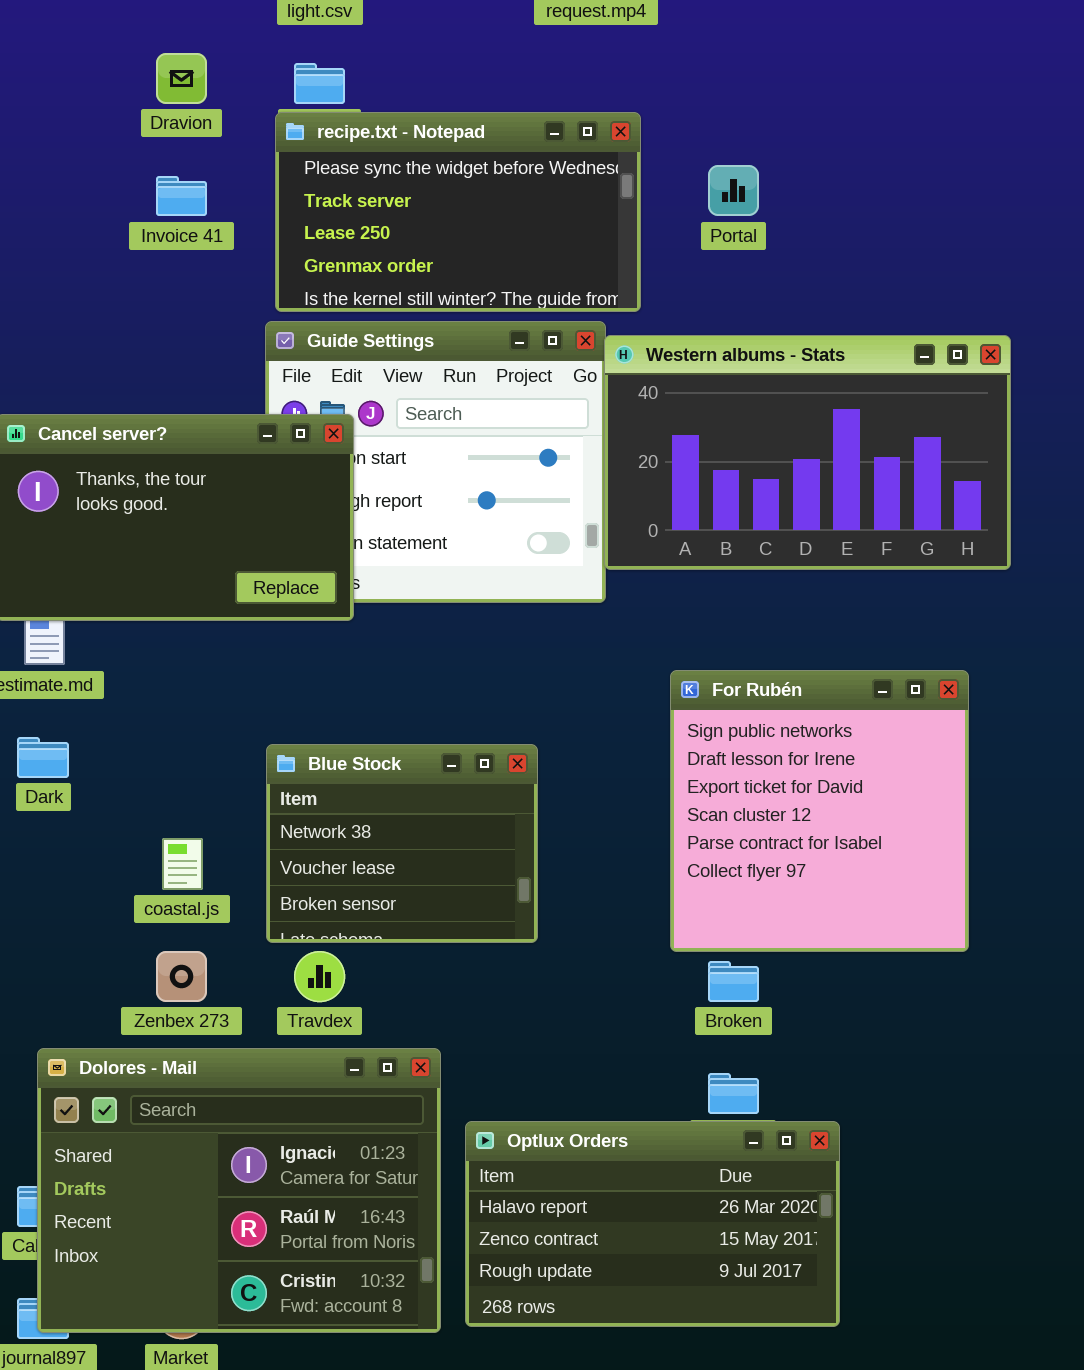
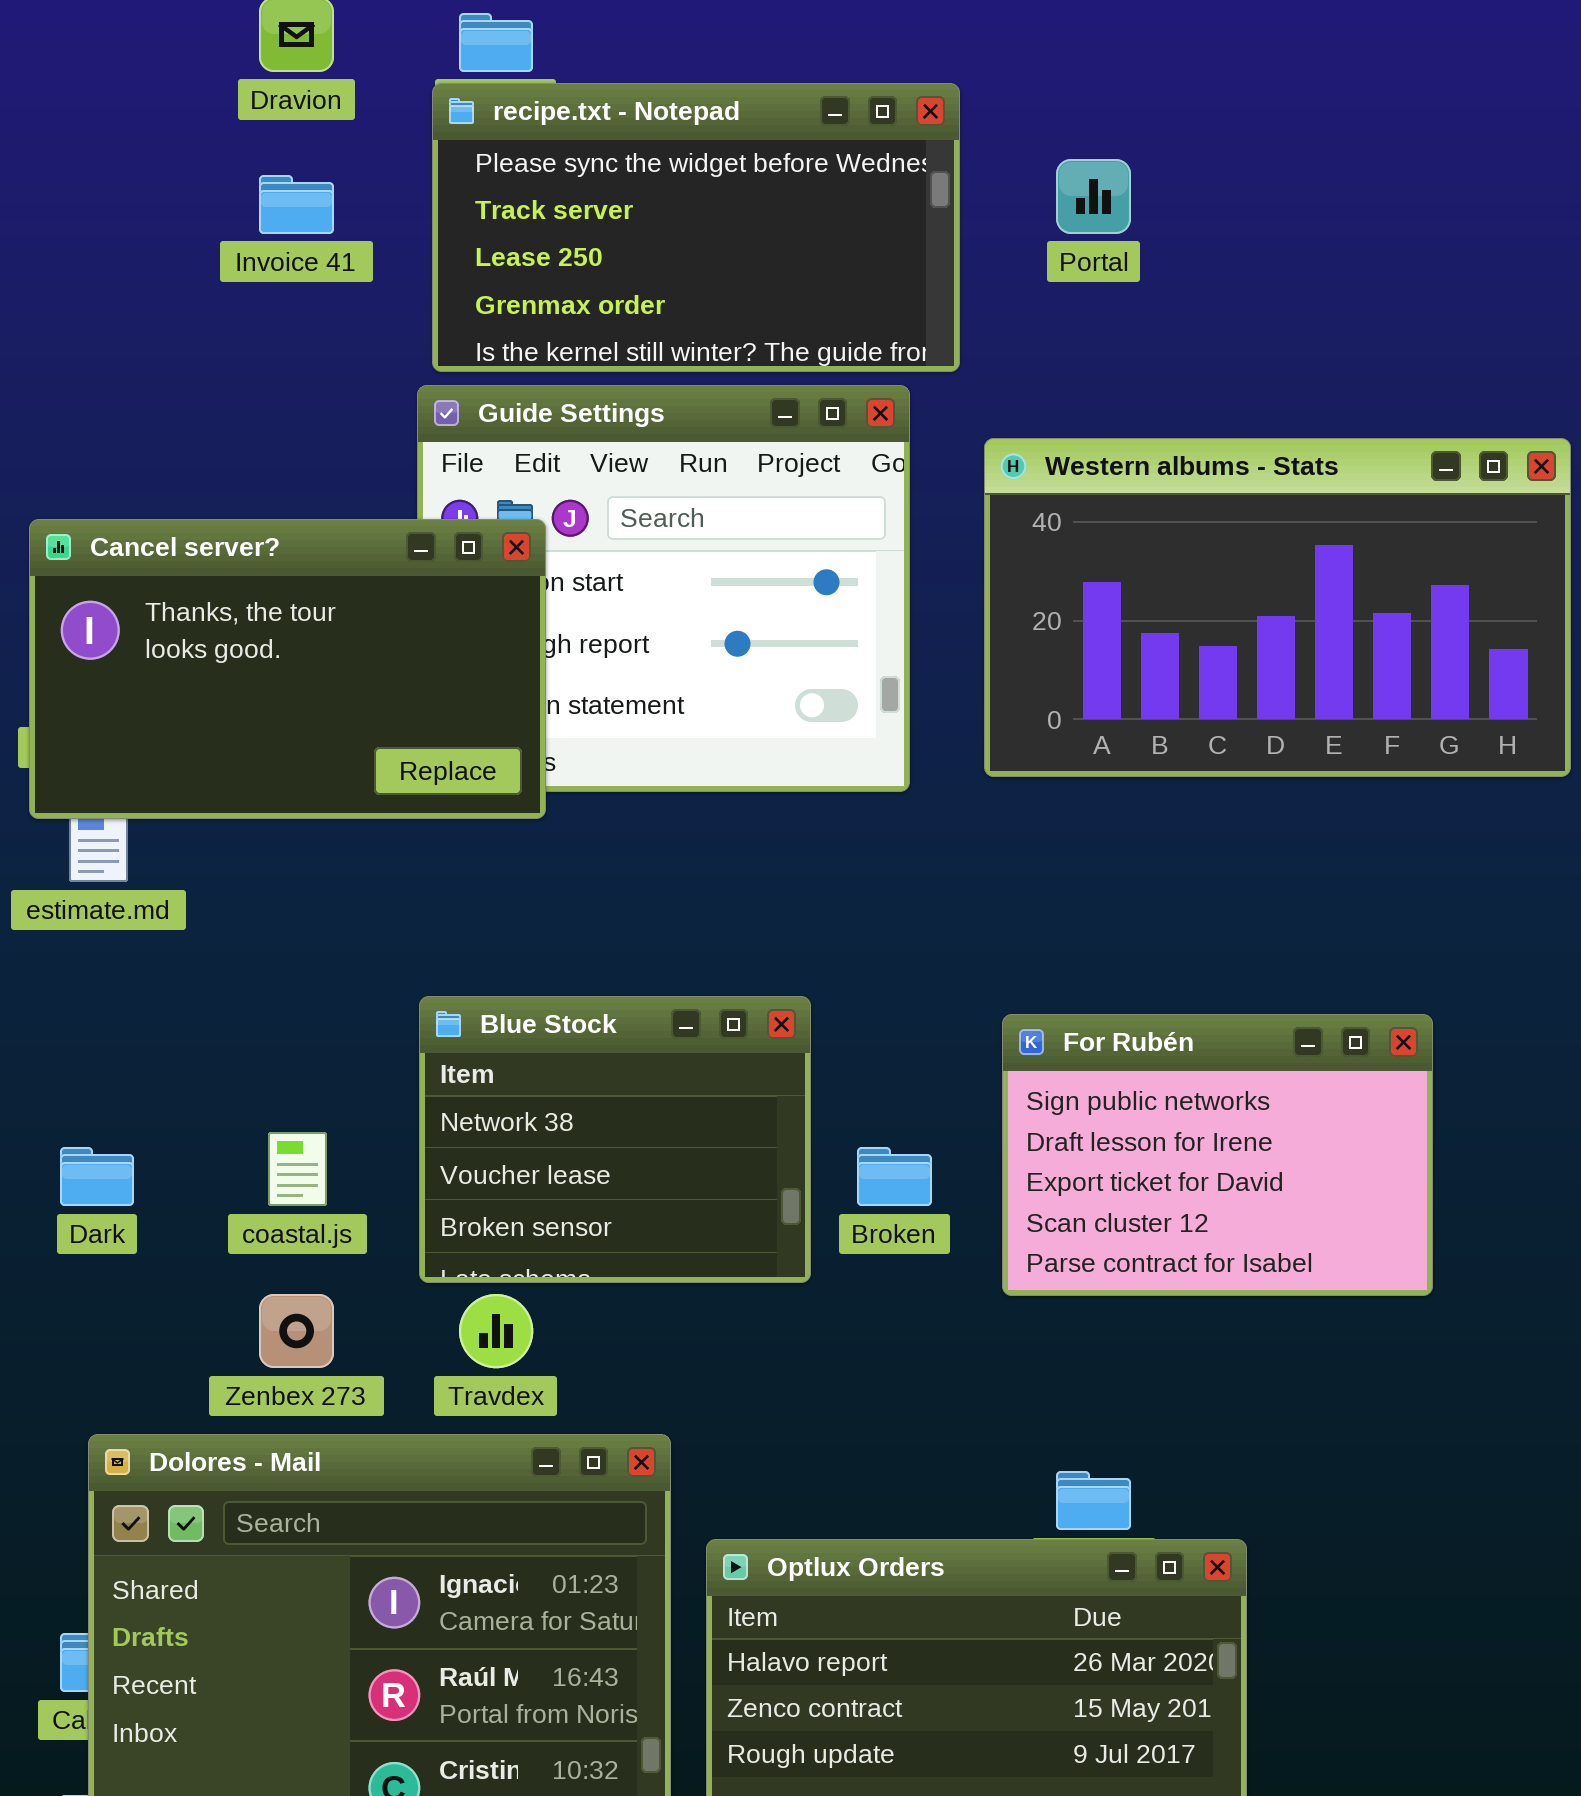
Western albums - Stats: [604,335,1011,570] -> [984,438,1571,777], moved
For Rubén: [670,670,969,952] -> [1002,1014,1433,1296], resized
Dark: [17,737,69,778] -> [60,1147,134,1206], moved
Broken: [708,961,759,1002] -> [857,1147,932,1206], moved

